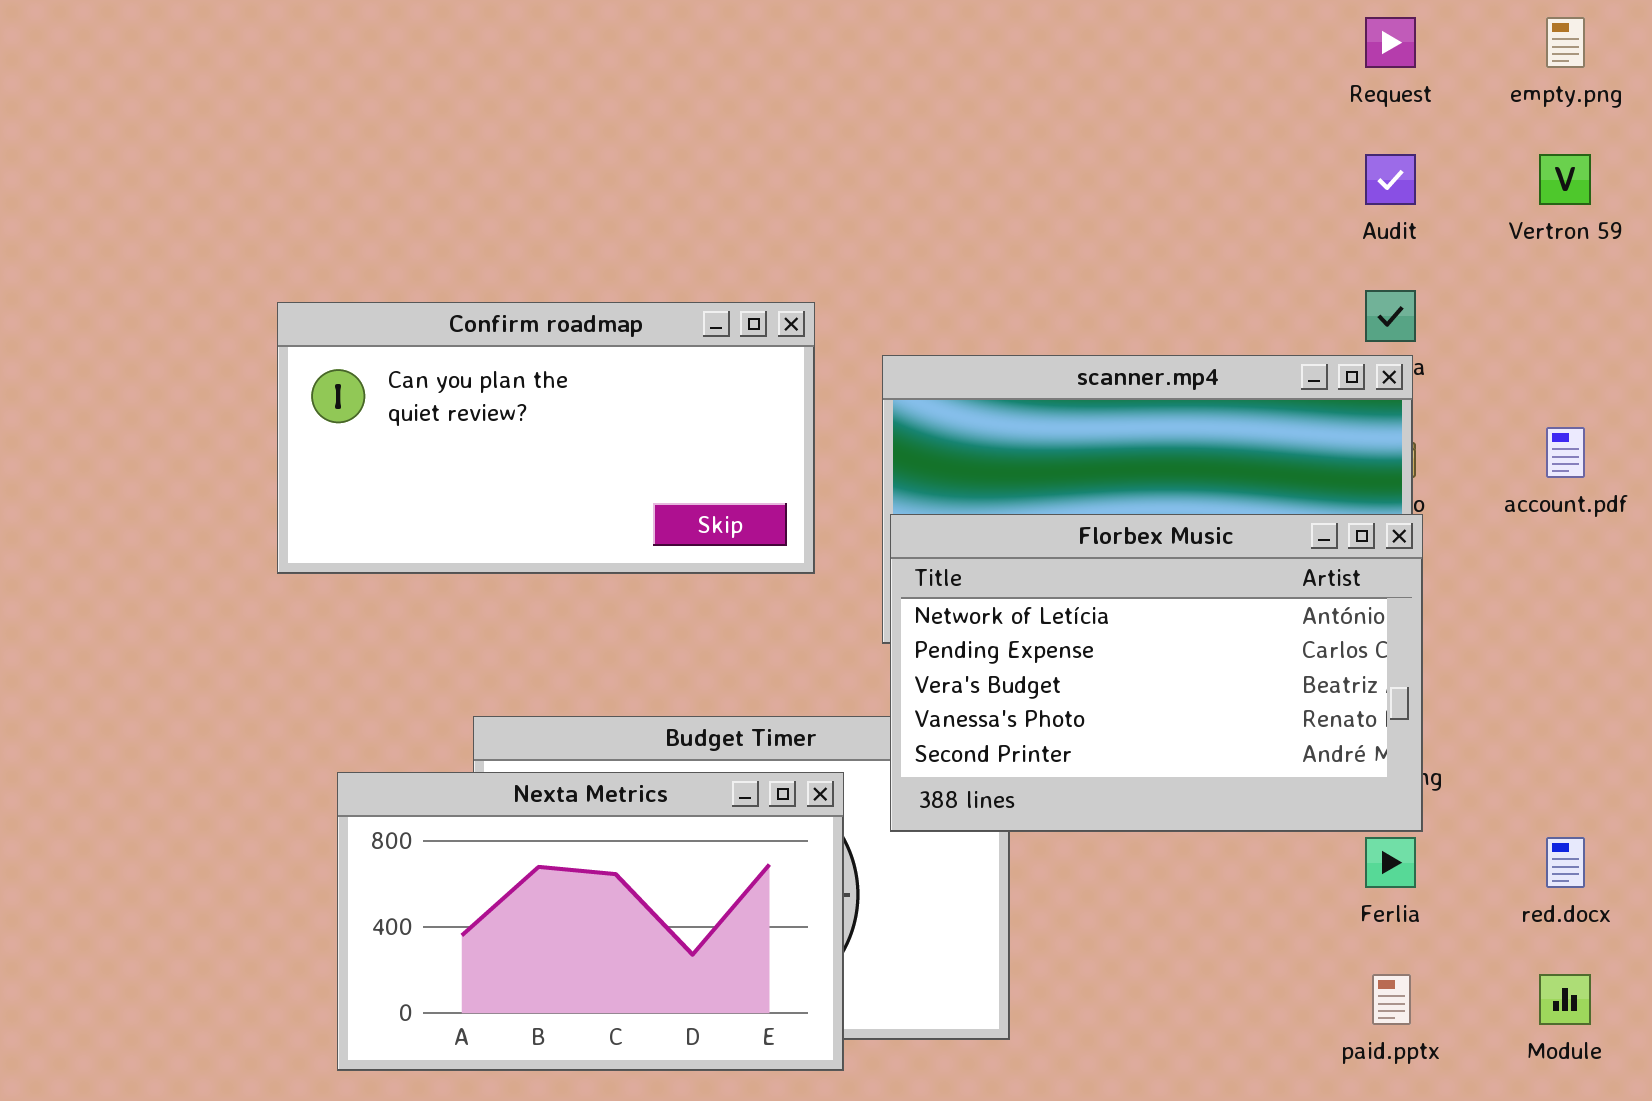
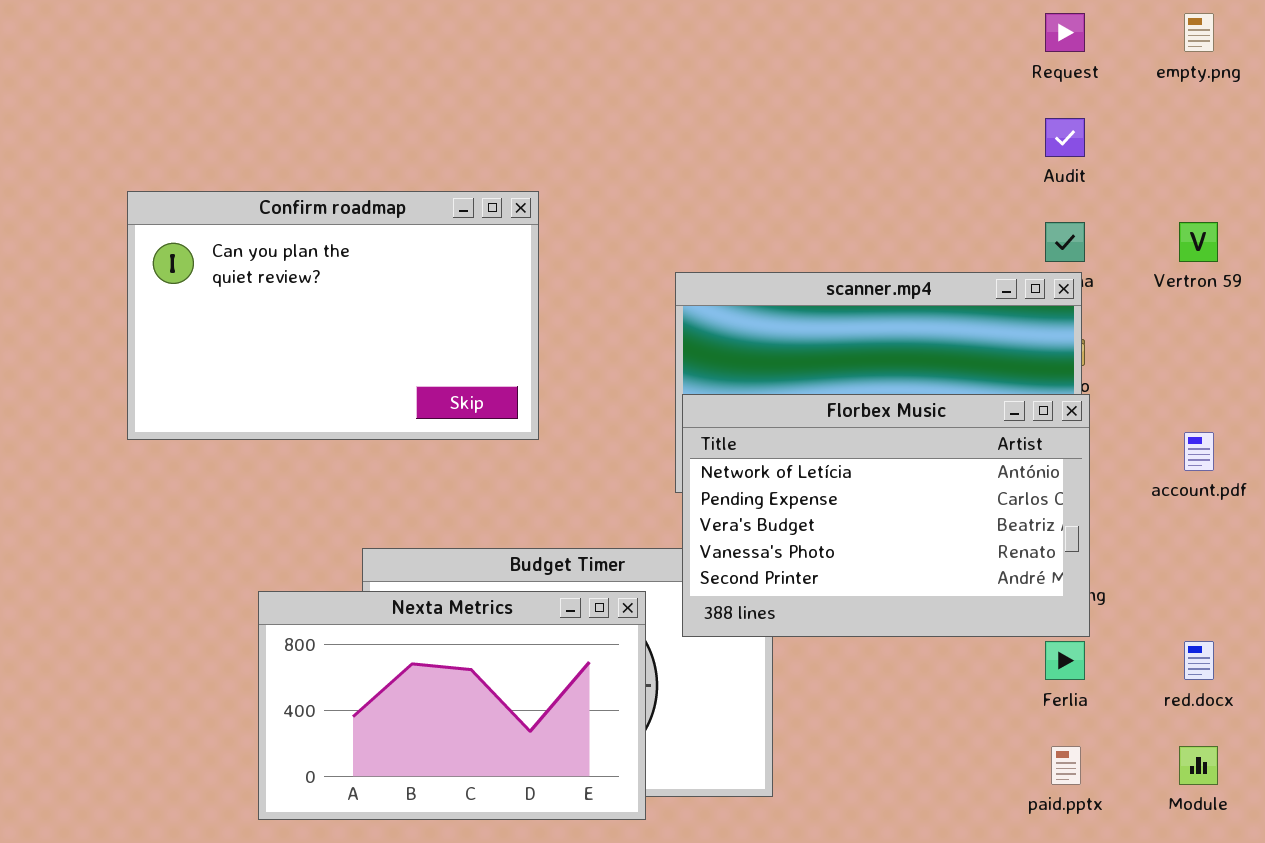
Vertron 59: [1539,154,1591,205] -> [1179,222,1218,262], moved
Confirm roadmap: [277,302,815,574] -> [127,191,539,440], moved, resized
account.pdf: [1546,427,1585,478] -> [1184,432,1214,471], moved

